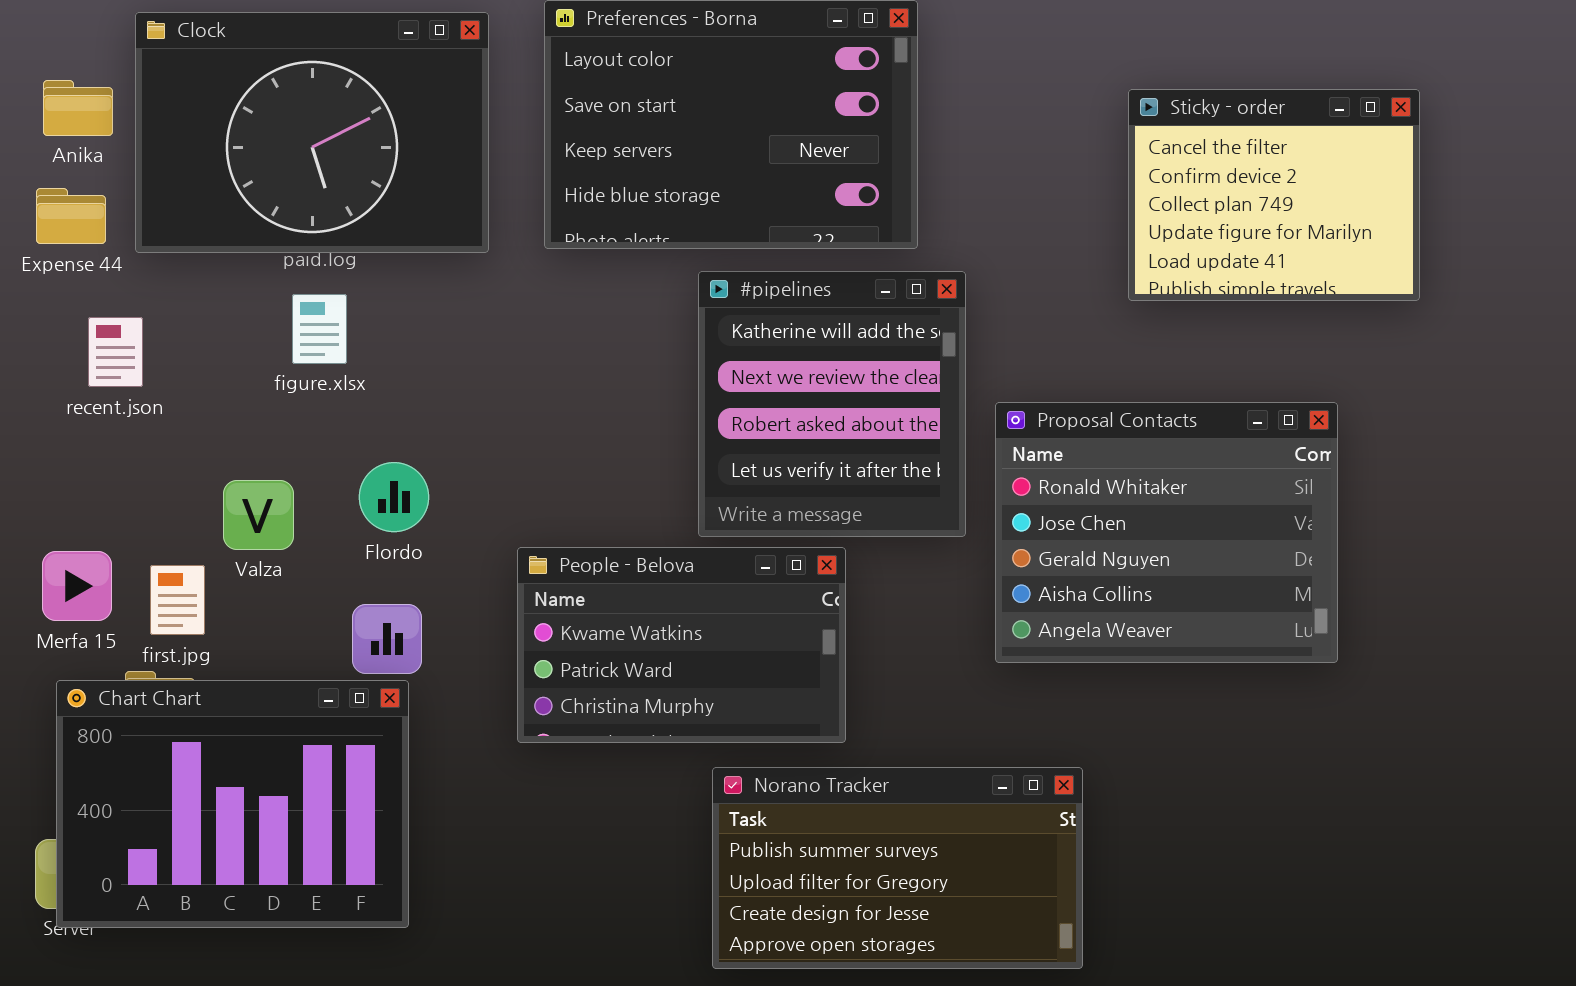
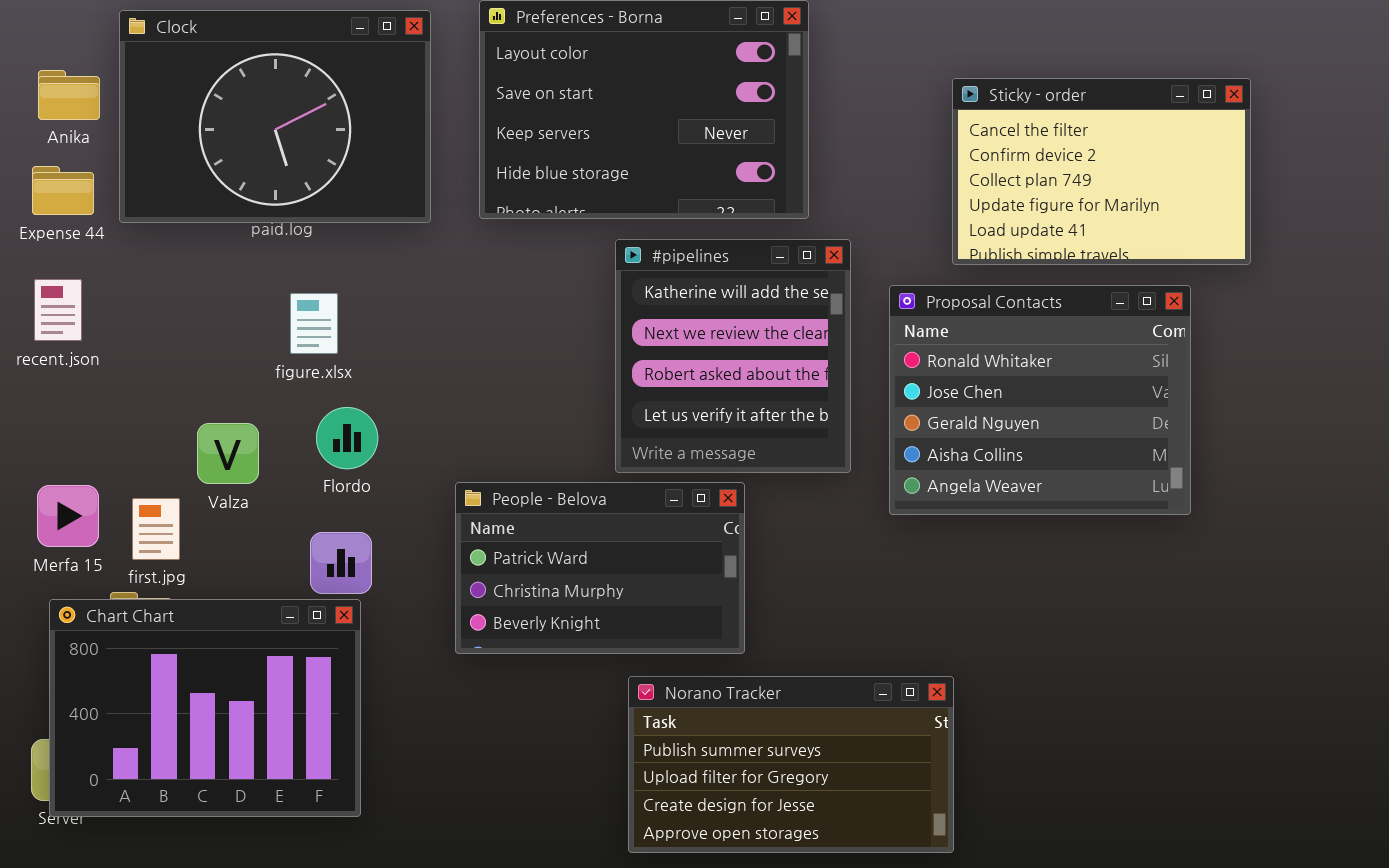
Sticky - order: [1128,89,1420,301] -> [952,78,1251,265], resized
figure.xlsx: [292,294,347,364] -> [290,293,338,354], moved
recent.json: [88,317,143,387] -> [34,279,82,341], moved
Proposal Contacts: [995,402,1338,663] -> [889,285,1191,515], moved
People - Belova: [517,547,846,743] -> [455,482,745,654], scrolled down 1 row

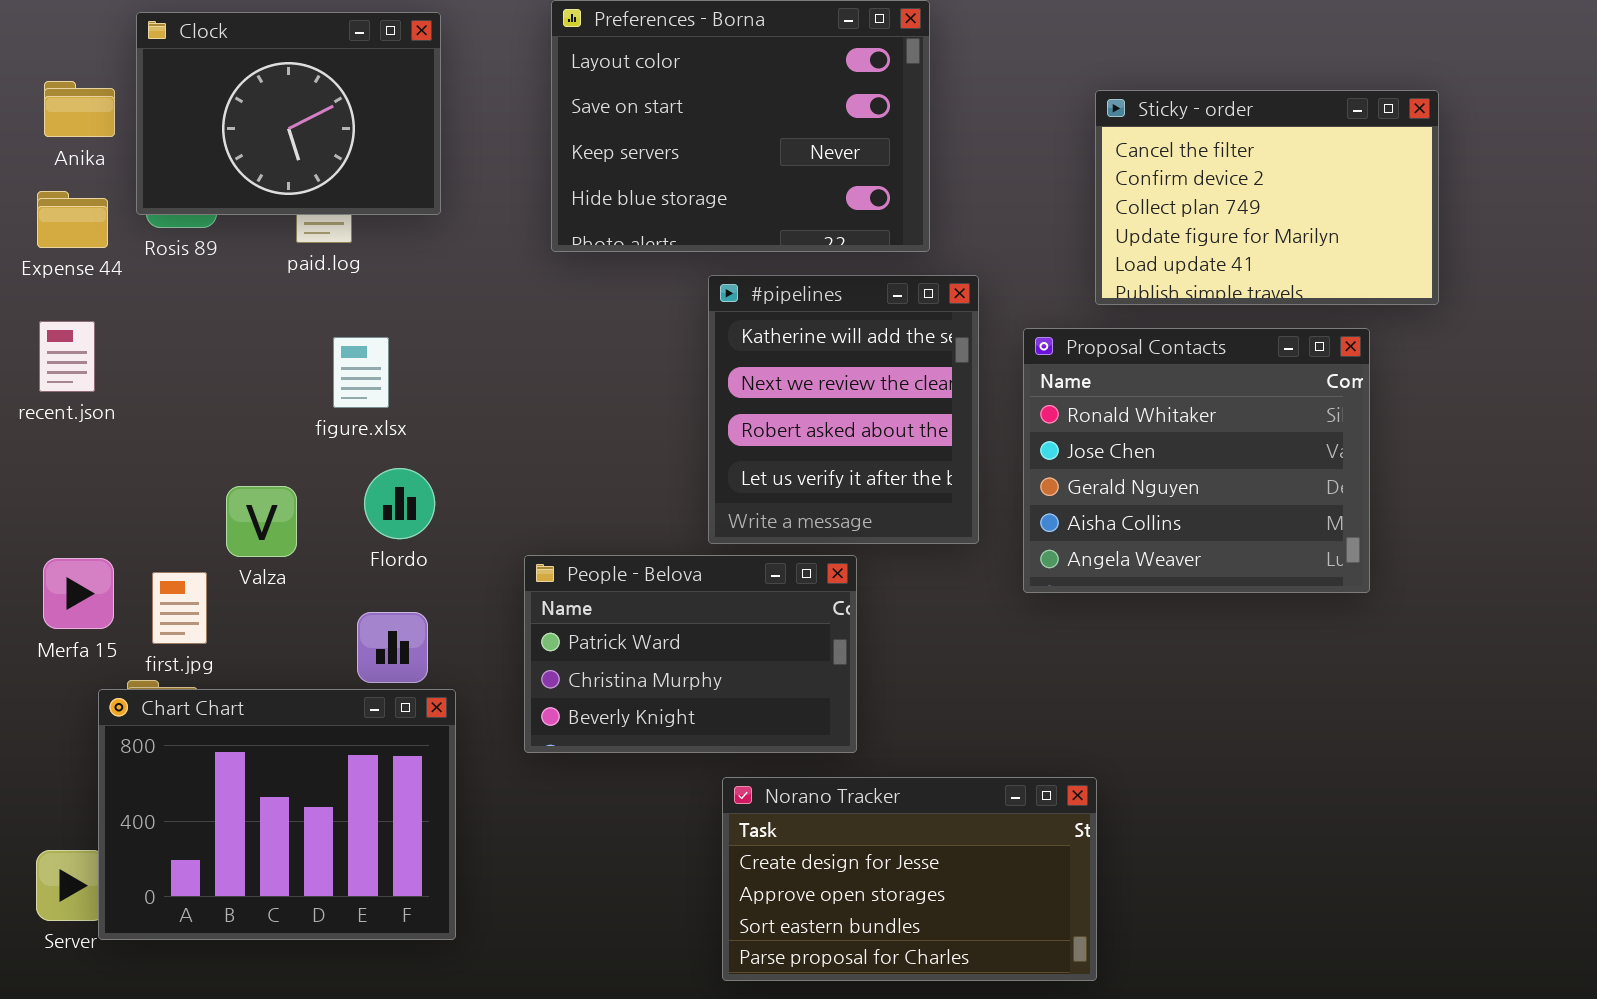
Clock: [119,10,431,223] -> [136,12,441,215], resized
Chart Chart: [49,599,361,817] -> [98,689,456,940], moved
Norano Tracker: [628,676,954,853] -> [722,777,1097,981], scrolled down 2 rows

